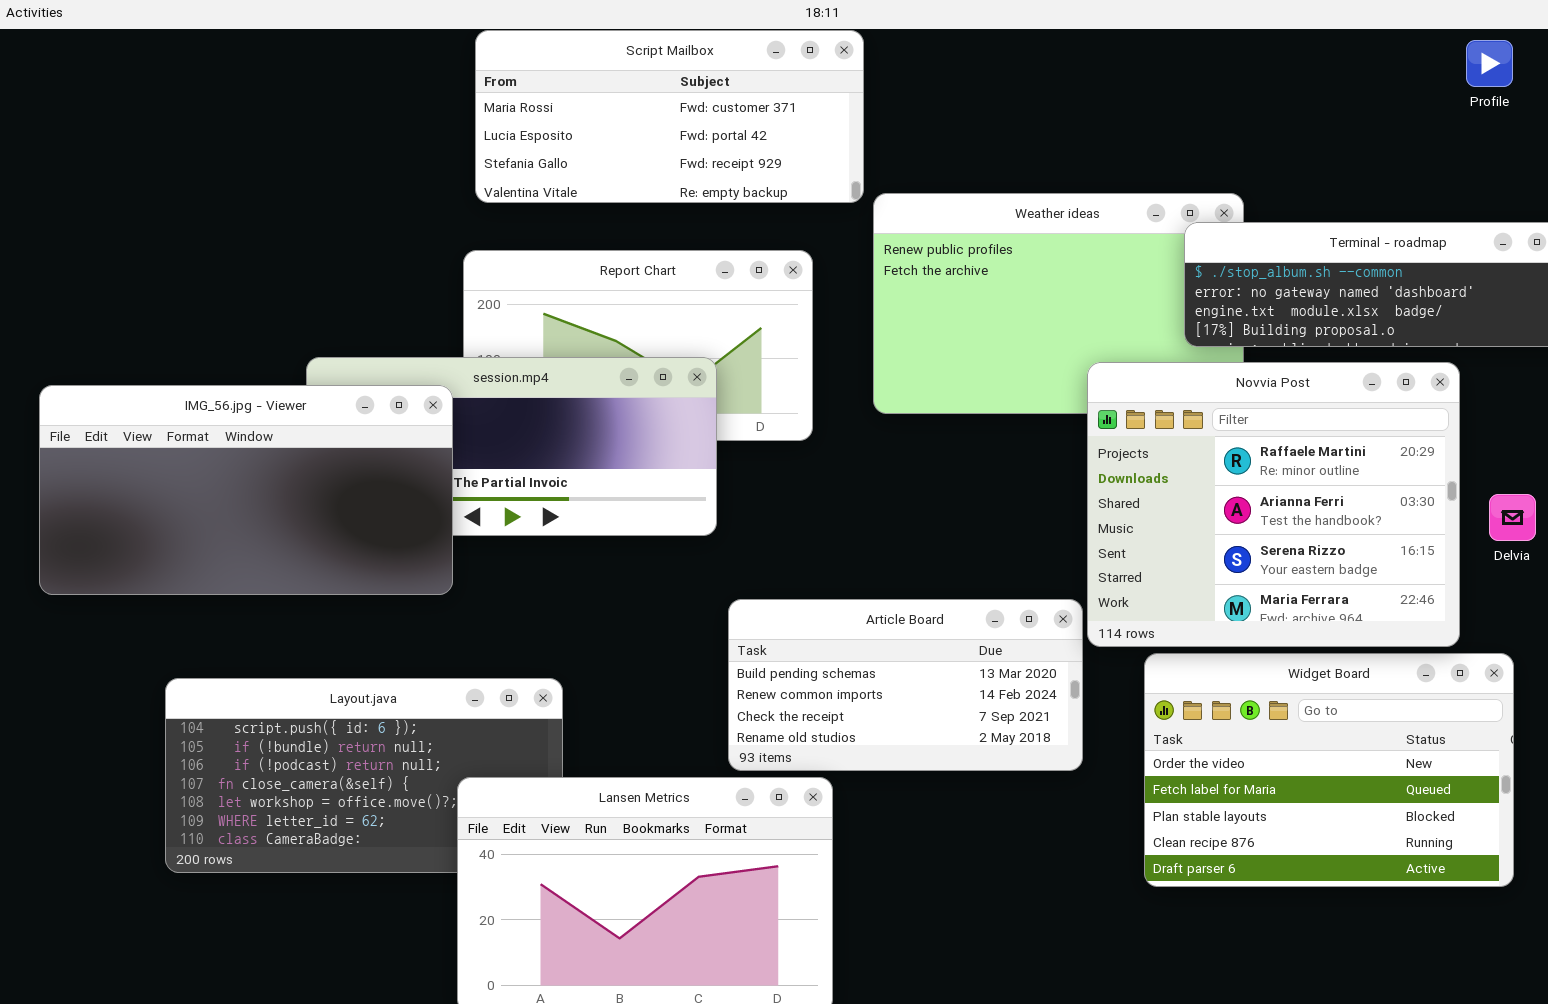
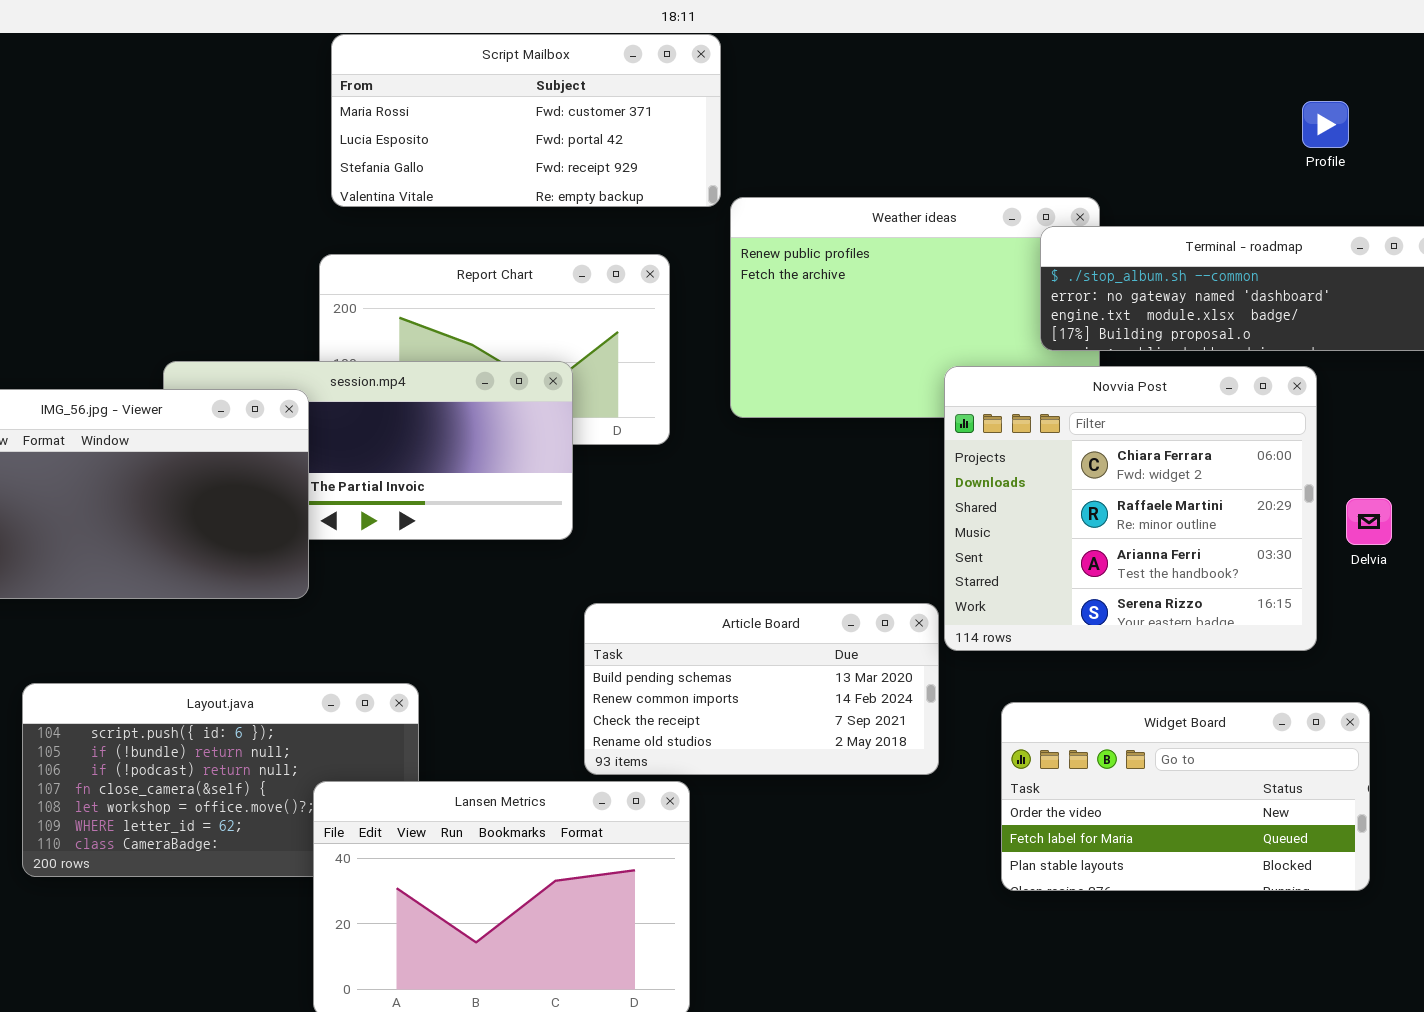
Profile: [1466,40,1513,87] -> [1302,101,1349,148], moved
Novvia Post: [1087,362,1460,647] -> [944,366,1317,651], scrolled up 1 row
Widget Board: [1144,653,1514,887] -> [1001,702,1370,891], resized

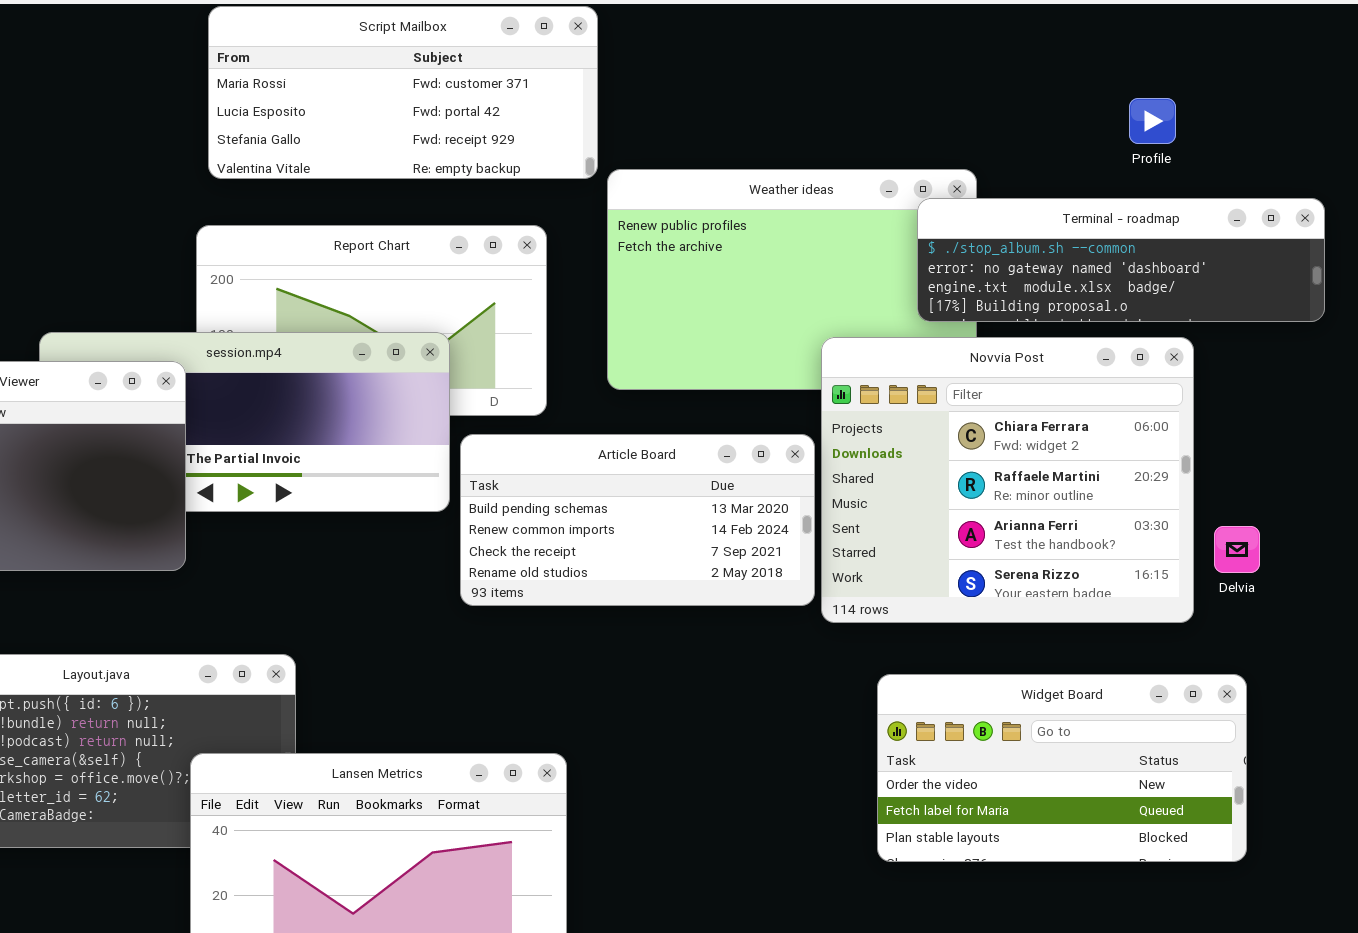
Profile: [1302,101,1349,148] -> [1129,98,1176,144], moved
Delvia: [1346,498,1392,545] -> [1214,526,1260,573], moved
Article Board: [584,603,939,775] -> [460,434,815,606], moved

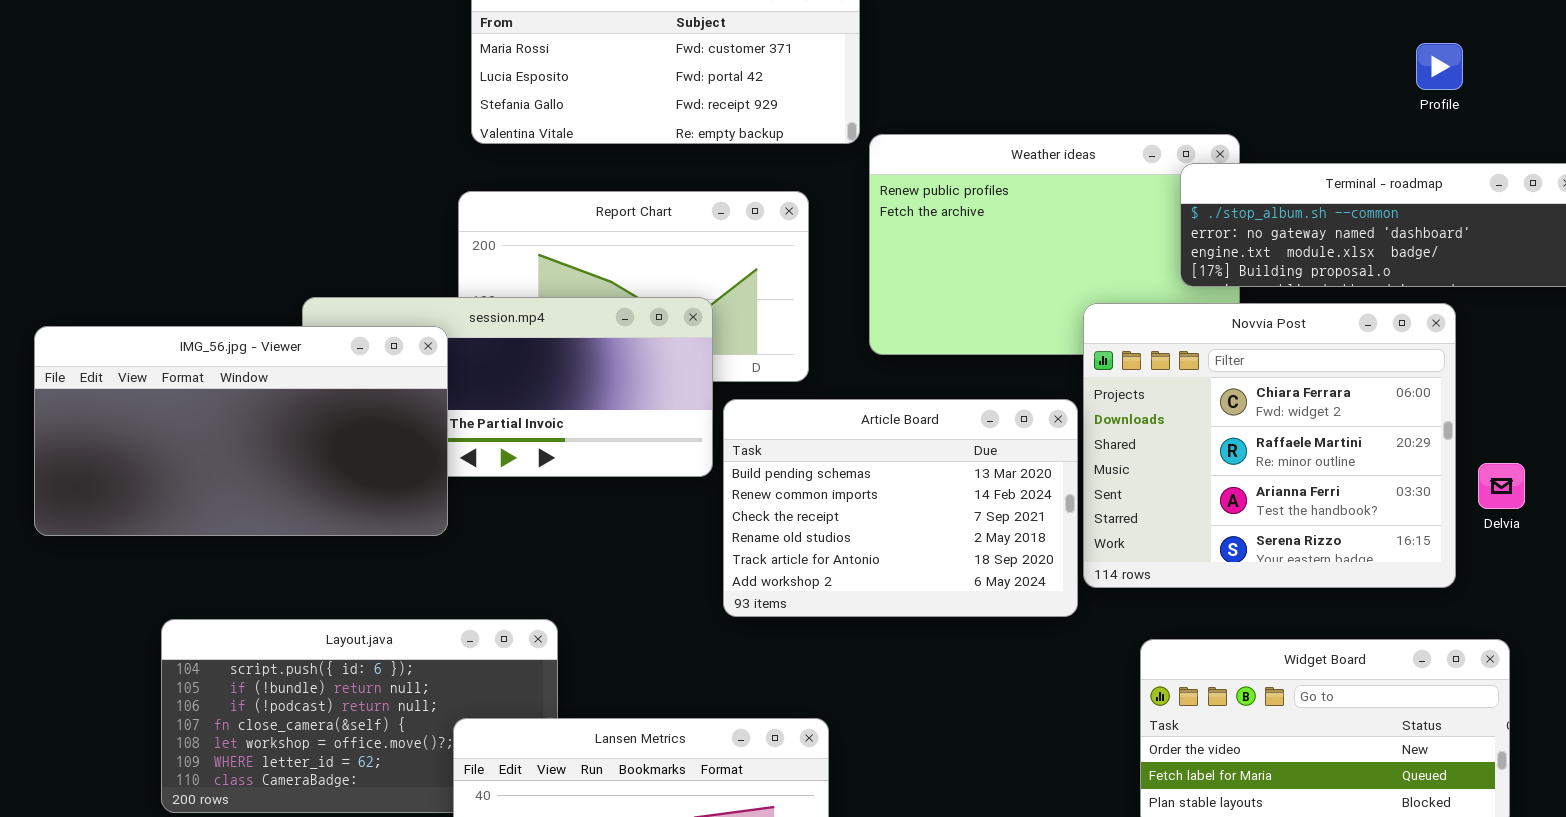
Profile: [1129,98,1176,144] -> [1416,43,1463,90], moved
Article Board: [460,434,815,606] -> [723,399,1078,617], resized
Delvia: [1214,526,1260,573] -> [1478,463,1525,509], moved

